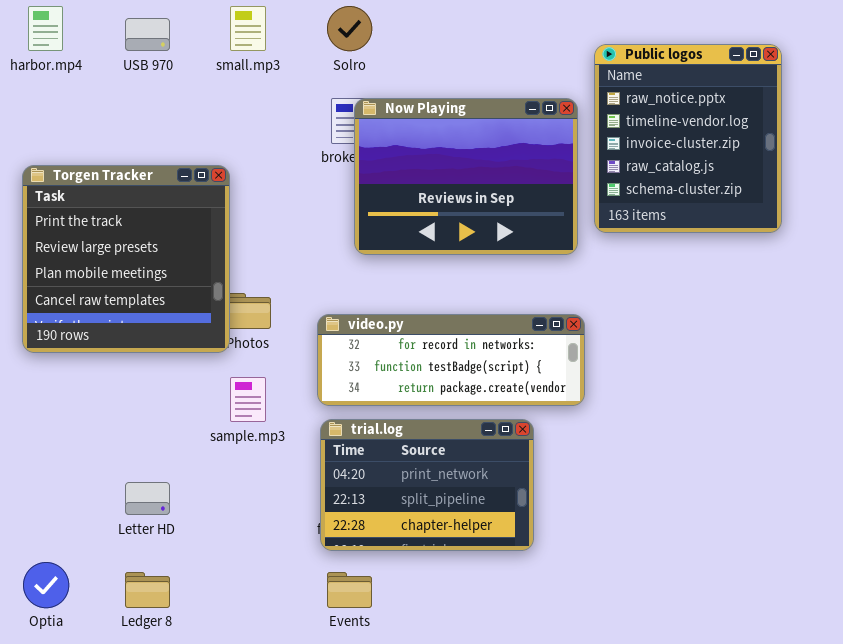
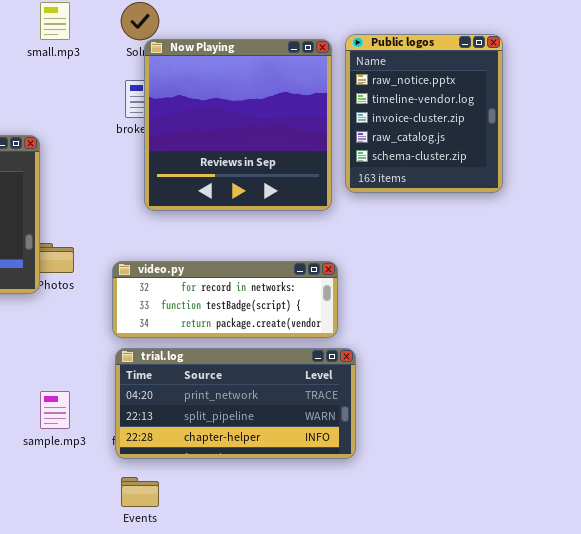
Now Playing: [354,98,578,255] -> [144,39,332,211], resized
sample.mp3: [230,377,266,422] -> [40,391,70,429], moved
trial.log: [320,419,534,551] -> [115,348,356,459], resized

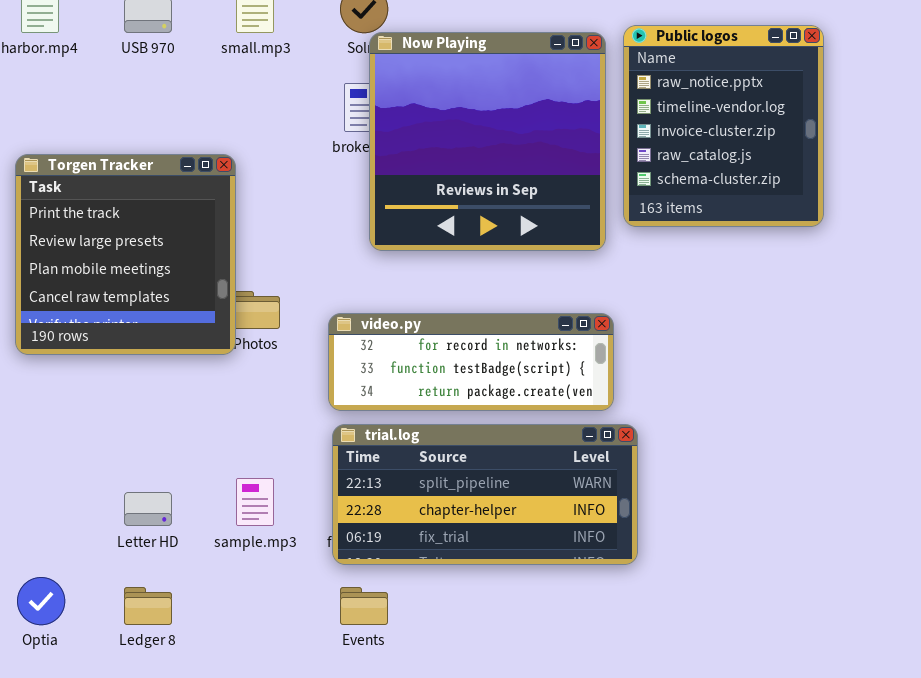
trial.log: [115,348,356,459] -> [332,424,638,565], scrolled down 1 row

